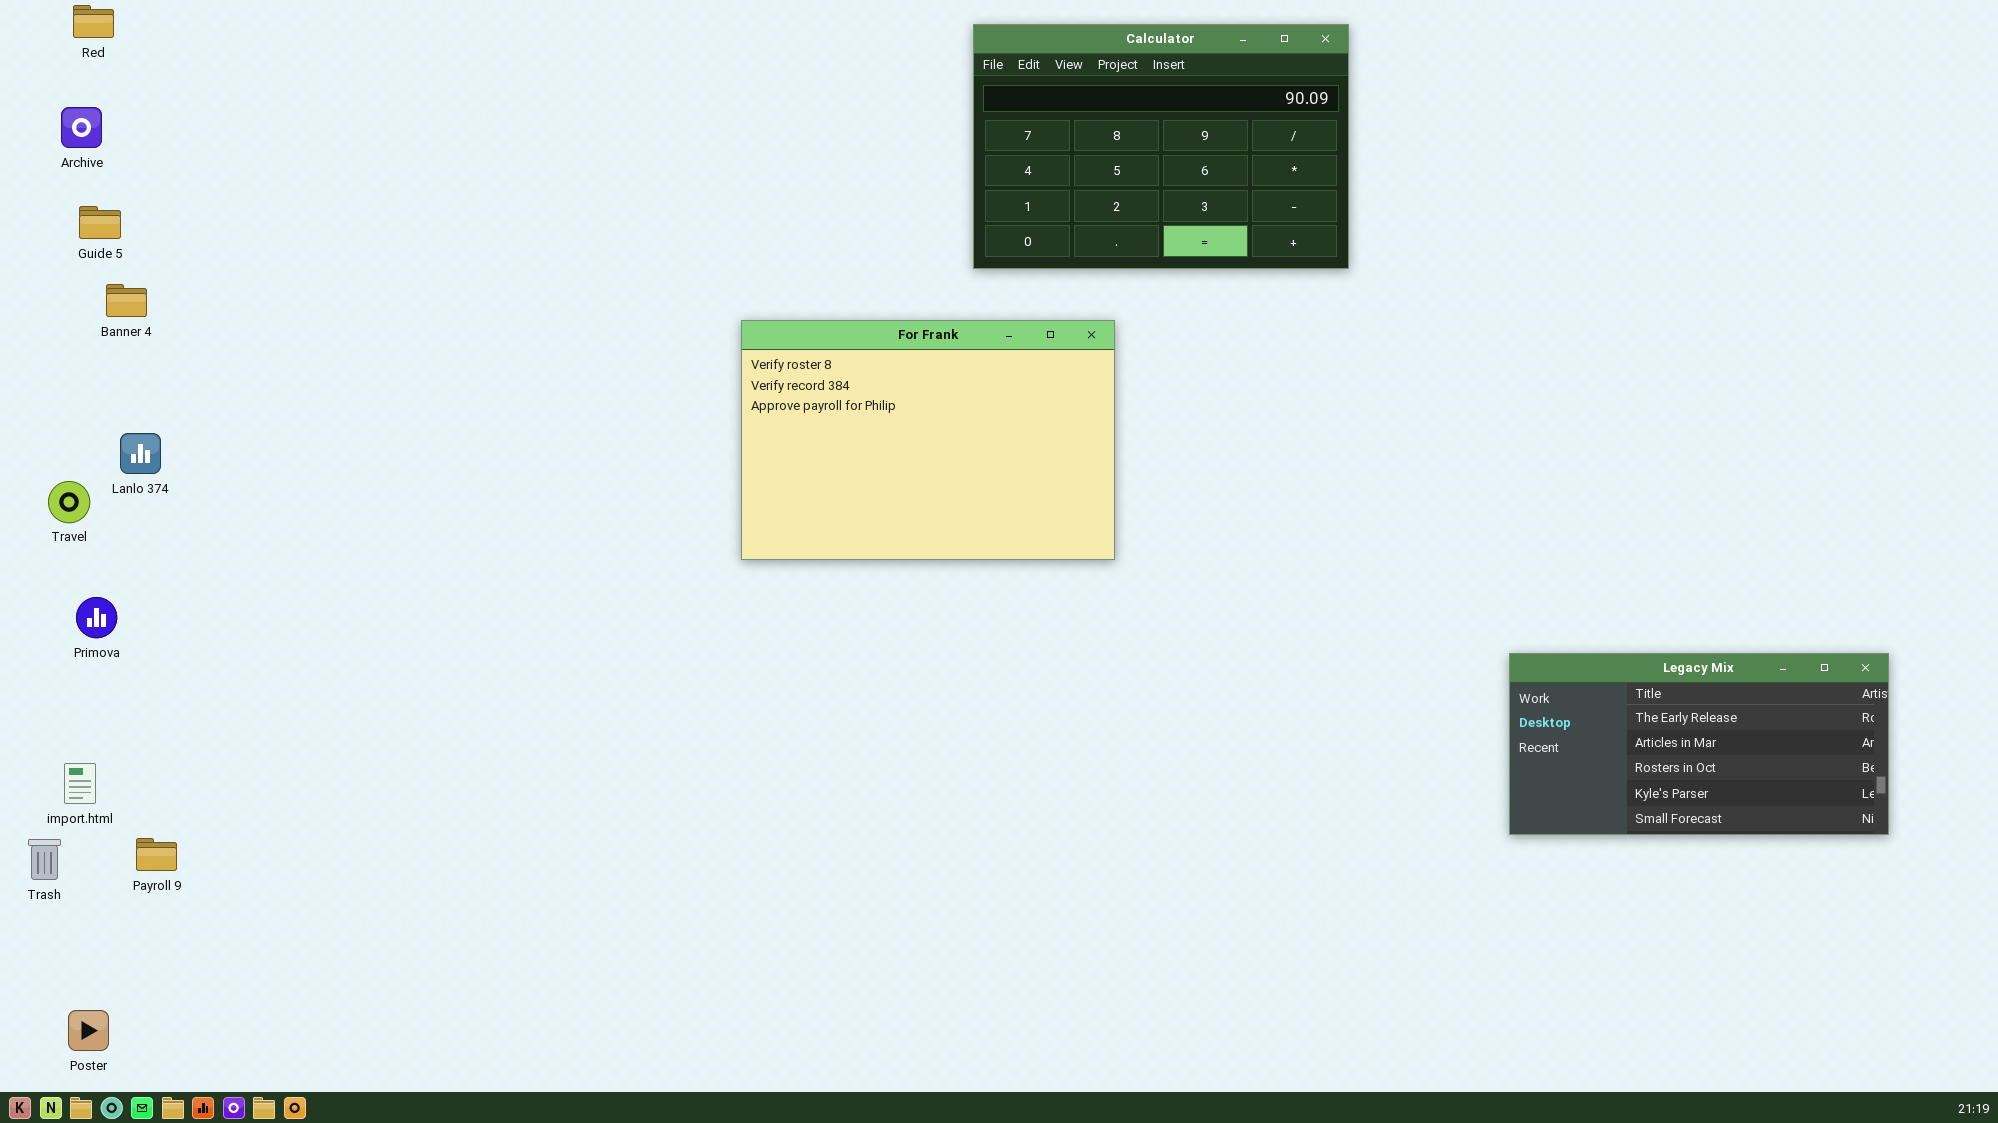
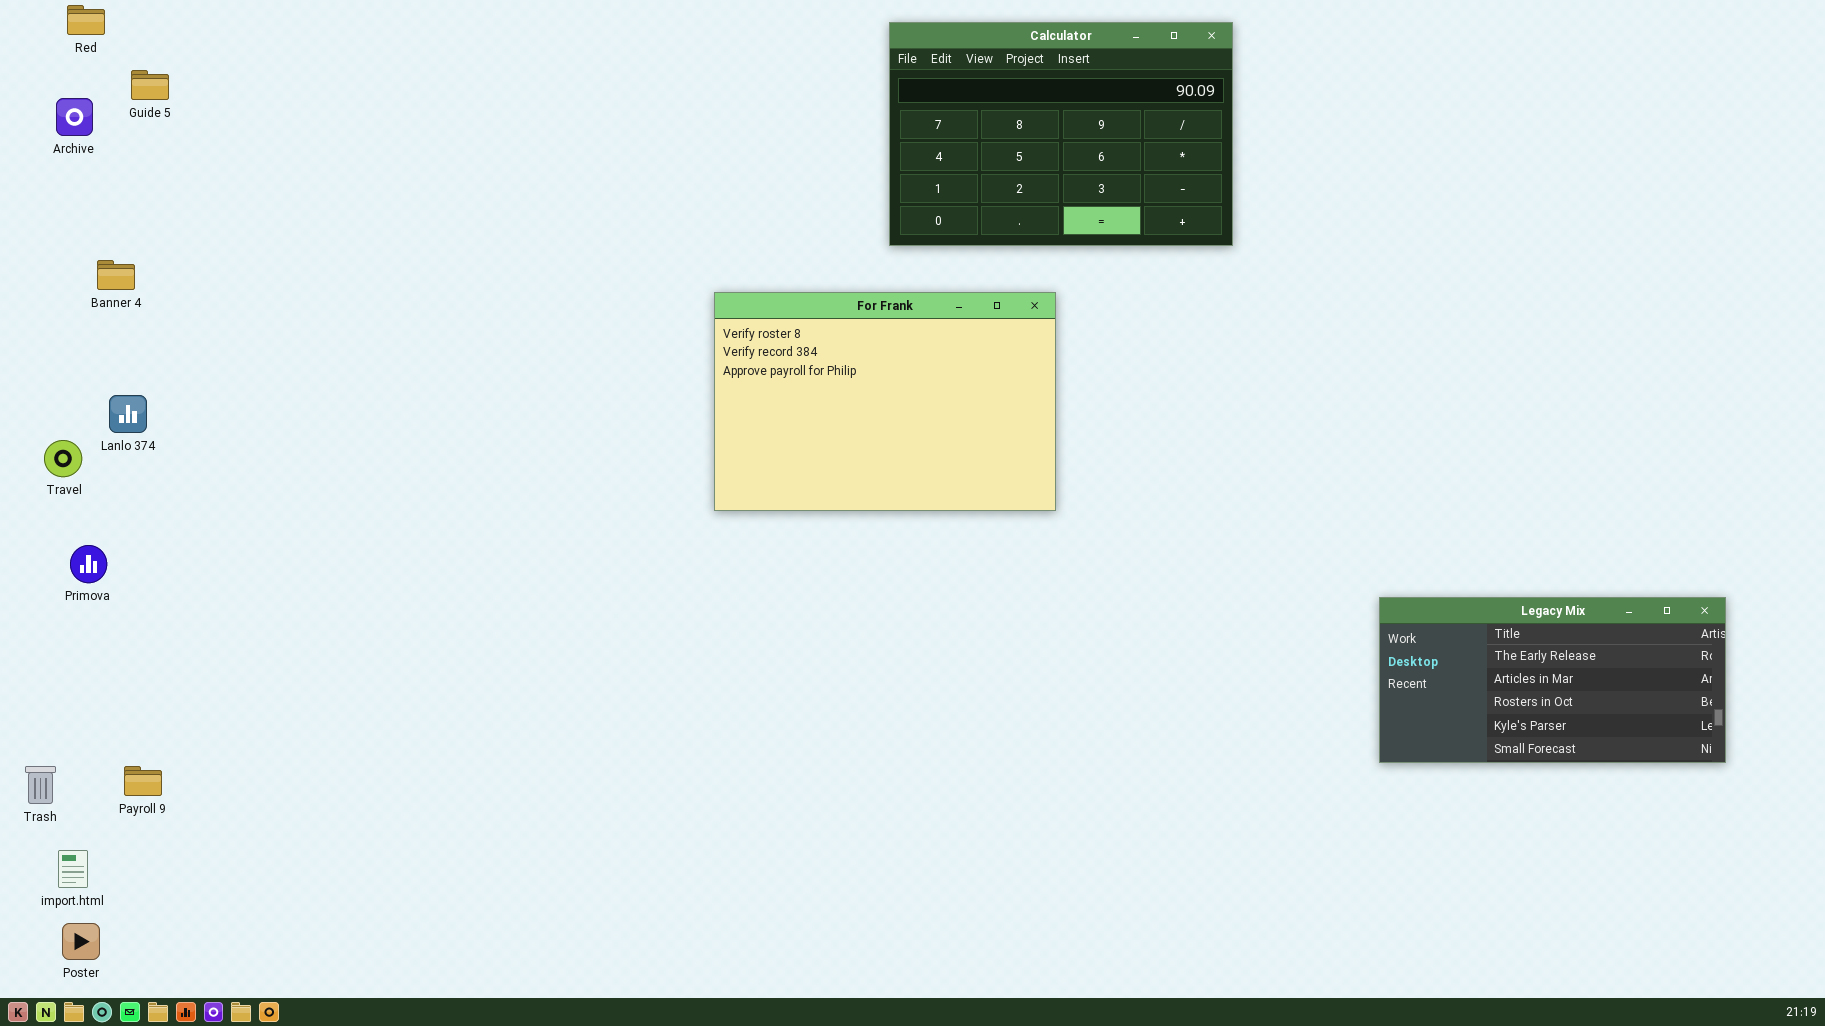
Guide 5: [79,206,121,239] -> [131,70,169,100], moved
For Frank: [741,320,1115,560] -> [714,292,1056,511], moved
import.html: [64,763,96,804] -> [58,850,88,888], moved

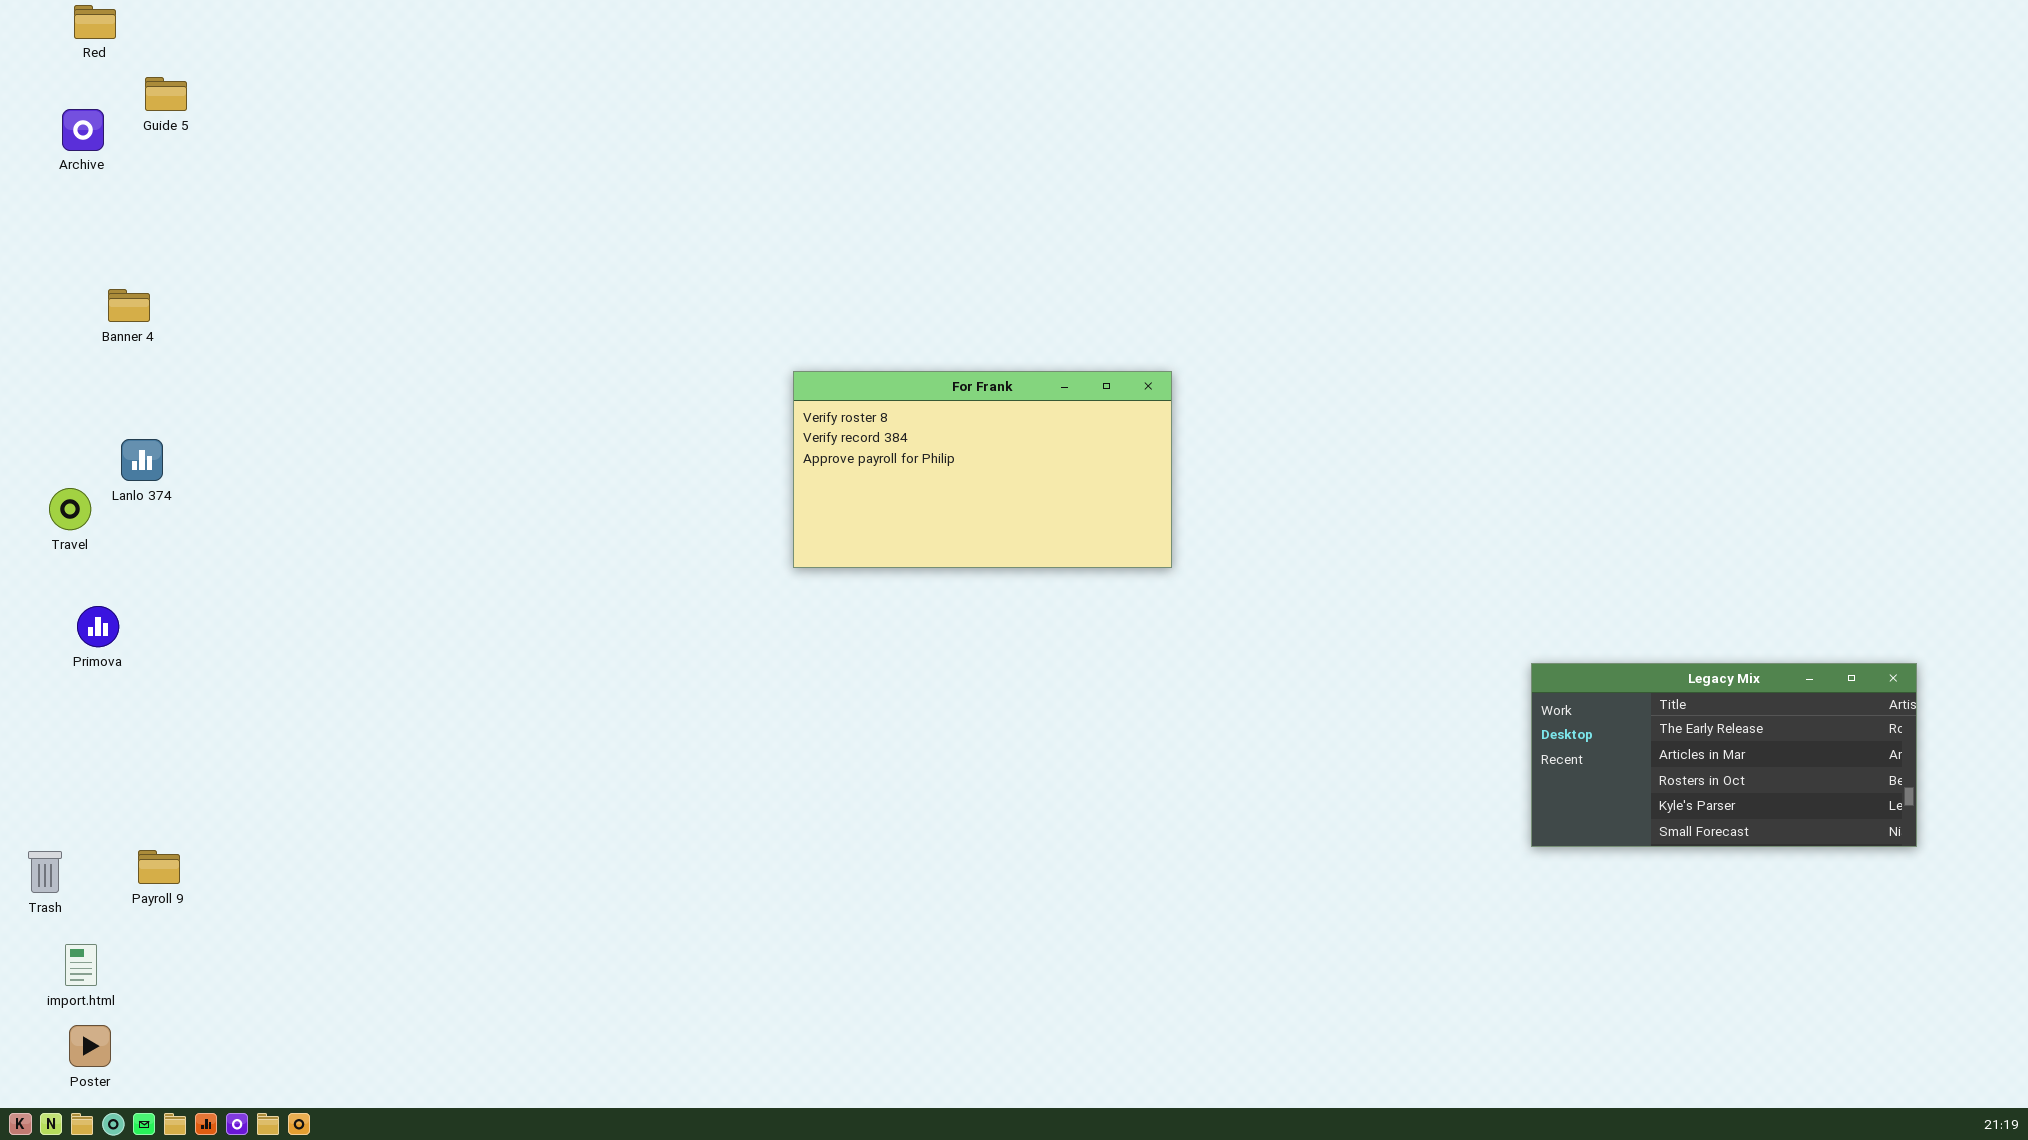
Calculator: [889,22,1233,246] -> none, closed
For Frank: [714,292,1056,511] -> [793,371,1172,568], resized

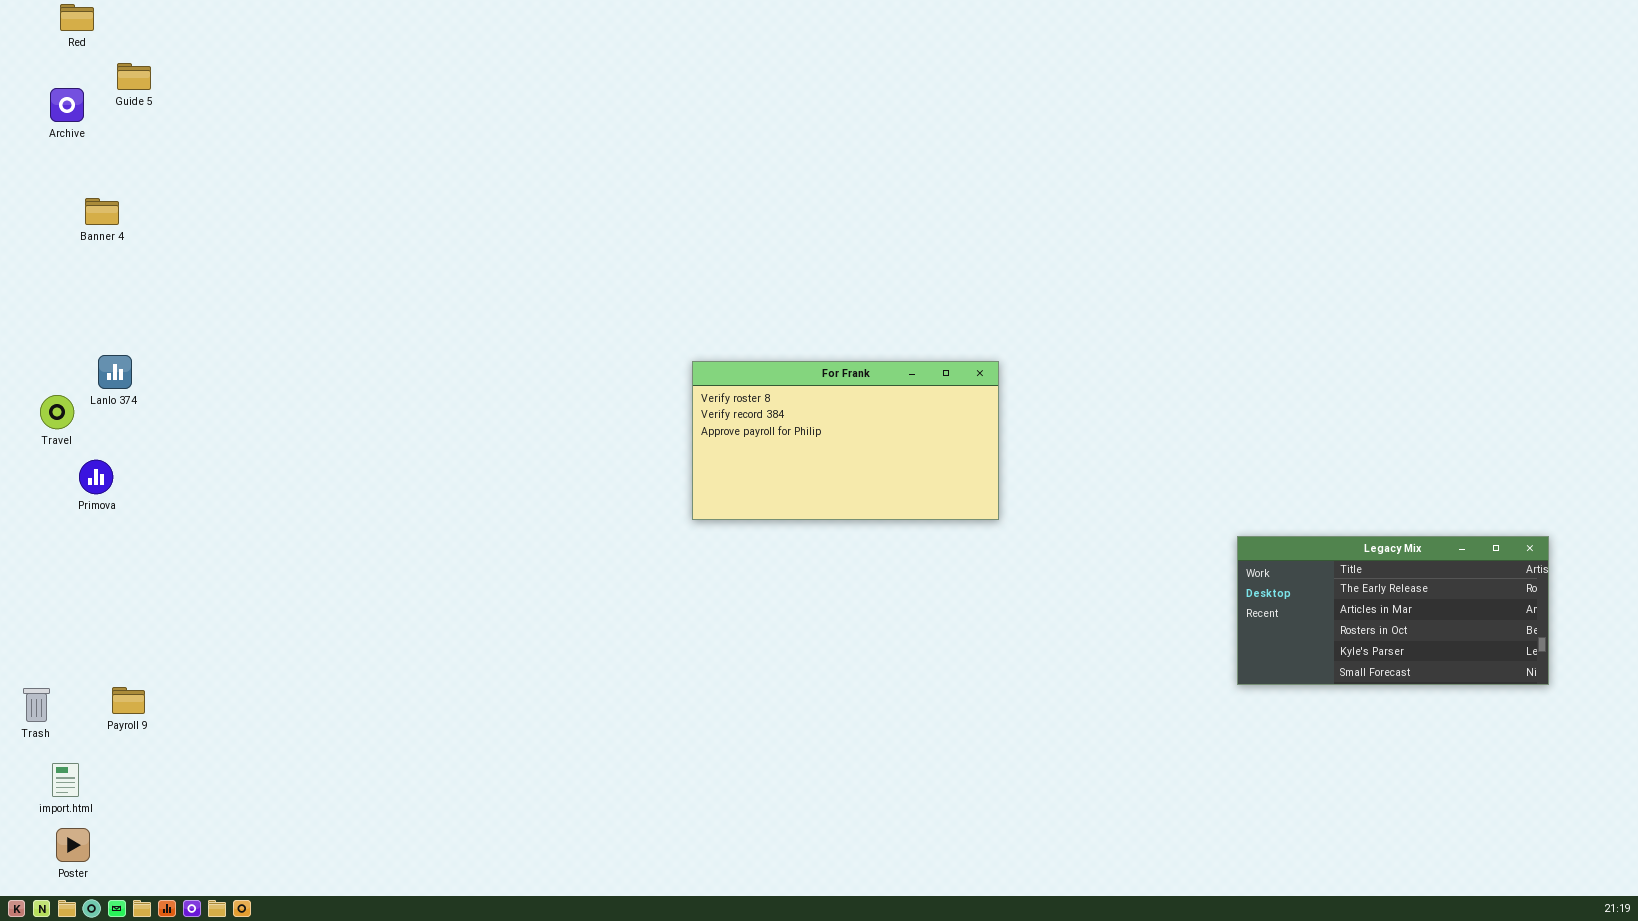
Banner 4: [108,289,150,322] -> [85,198,119,225], moved
For Frank: [793,371,1172,568] -> [692,361,999,520], moved
Primova: [77,606,119,647] -> [79,460,113,494], moved

